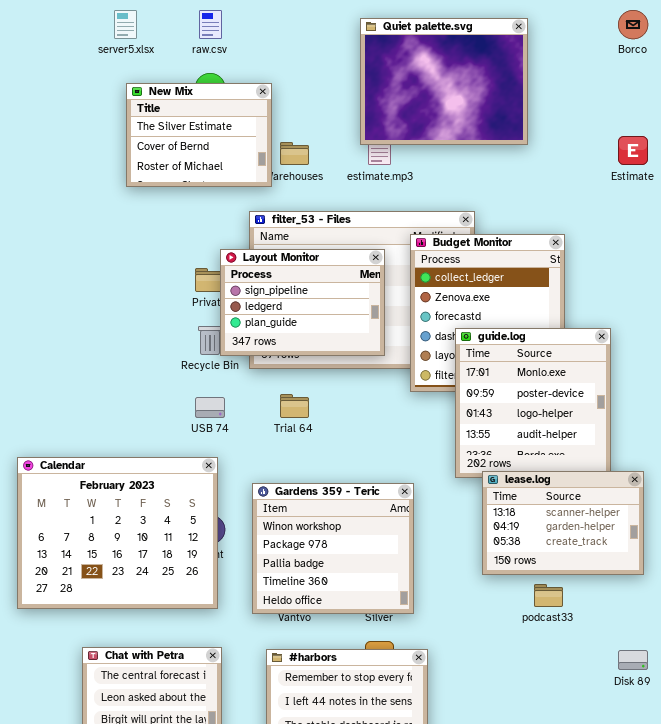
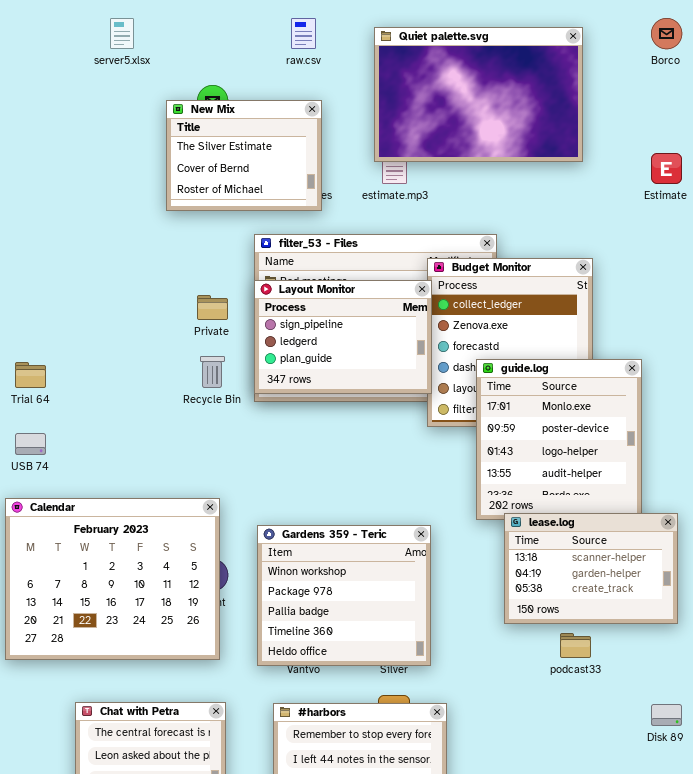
raw.csv: [199,10,222,39] -> [291,18,316,49], moved
Quiet palette.svg: [360,18,528,145] -> [374,27,583,162], resized
New Mix: [126,83,272,187] -> [166,100,322,211], moved
Layout Monitor: [220,249,385,356] -> [254,280,432,394], moved
Trial 64: [280,394,309,418] -> [15,362,46,388], moved
USB 74: [195,397,225,418] -> [15,433,46,455], moved

